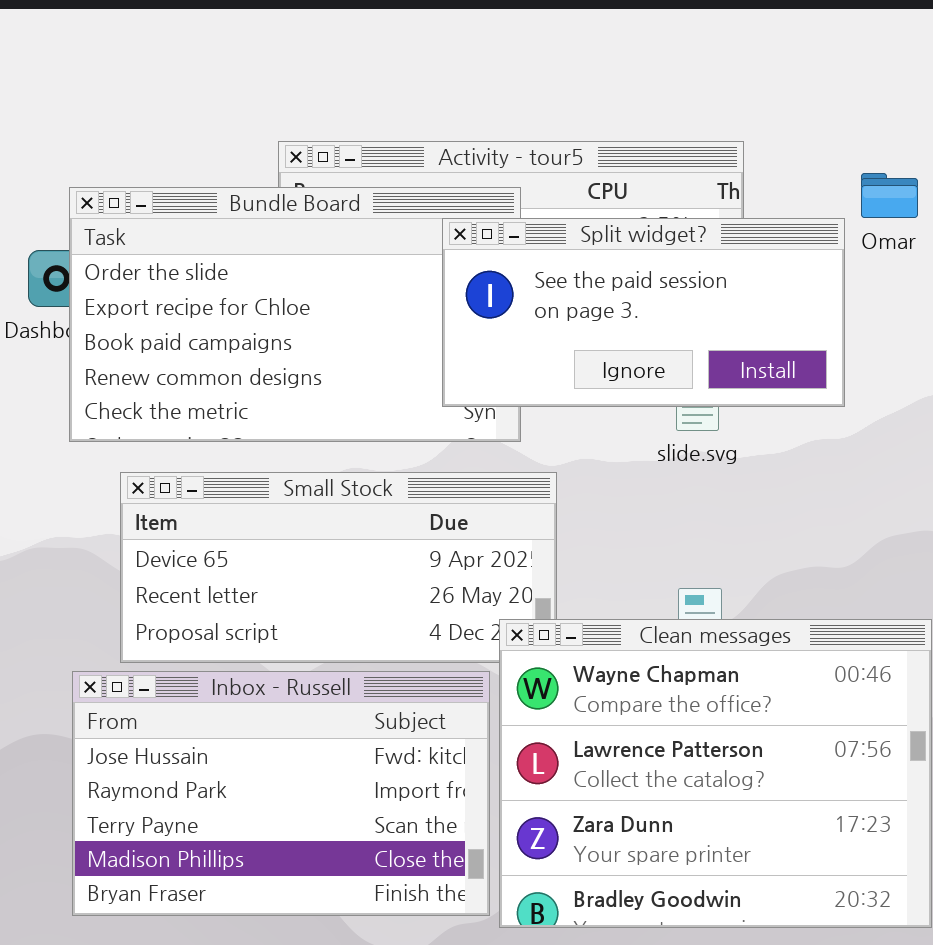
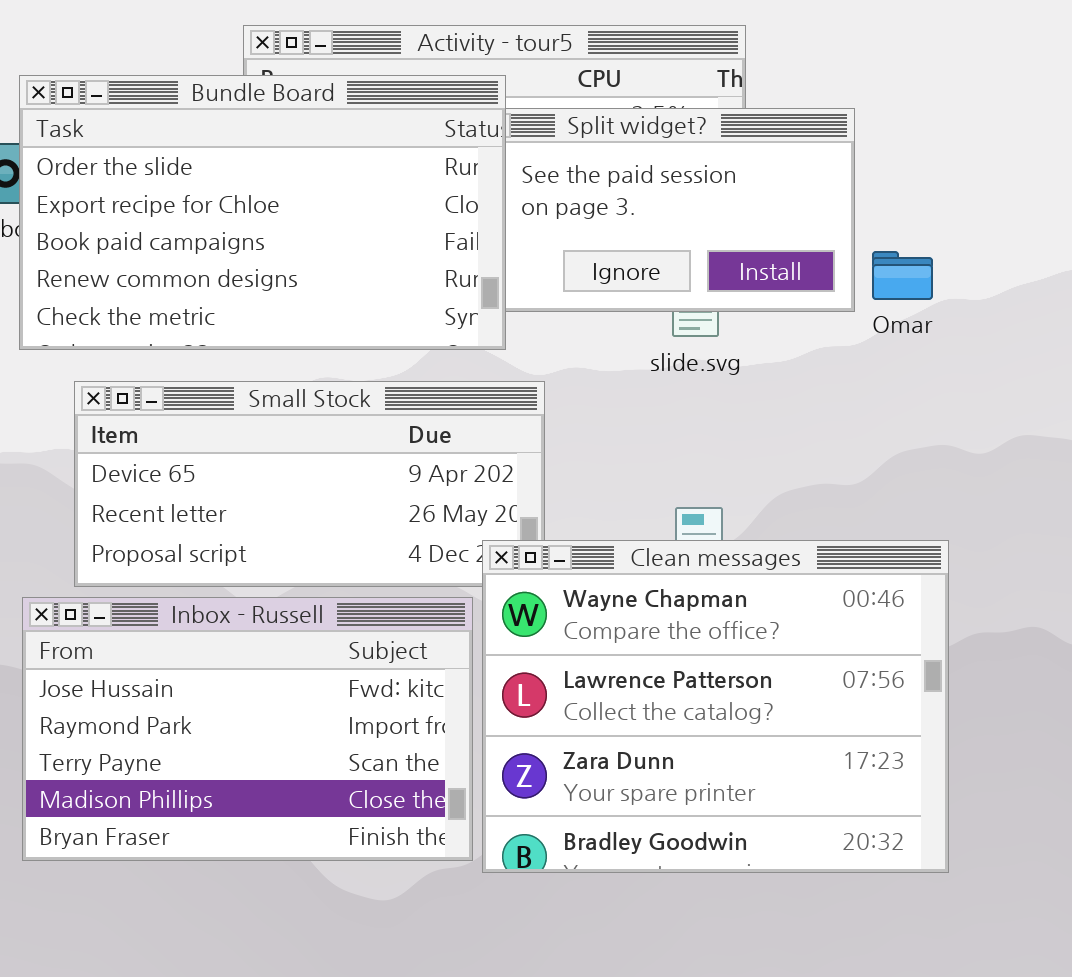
Omar: [861,173,918,218] -> [872,251,933,300], moved
Bundle Board: [69,187,521,442] -> [19,75,506,350], raised

